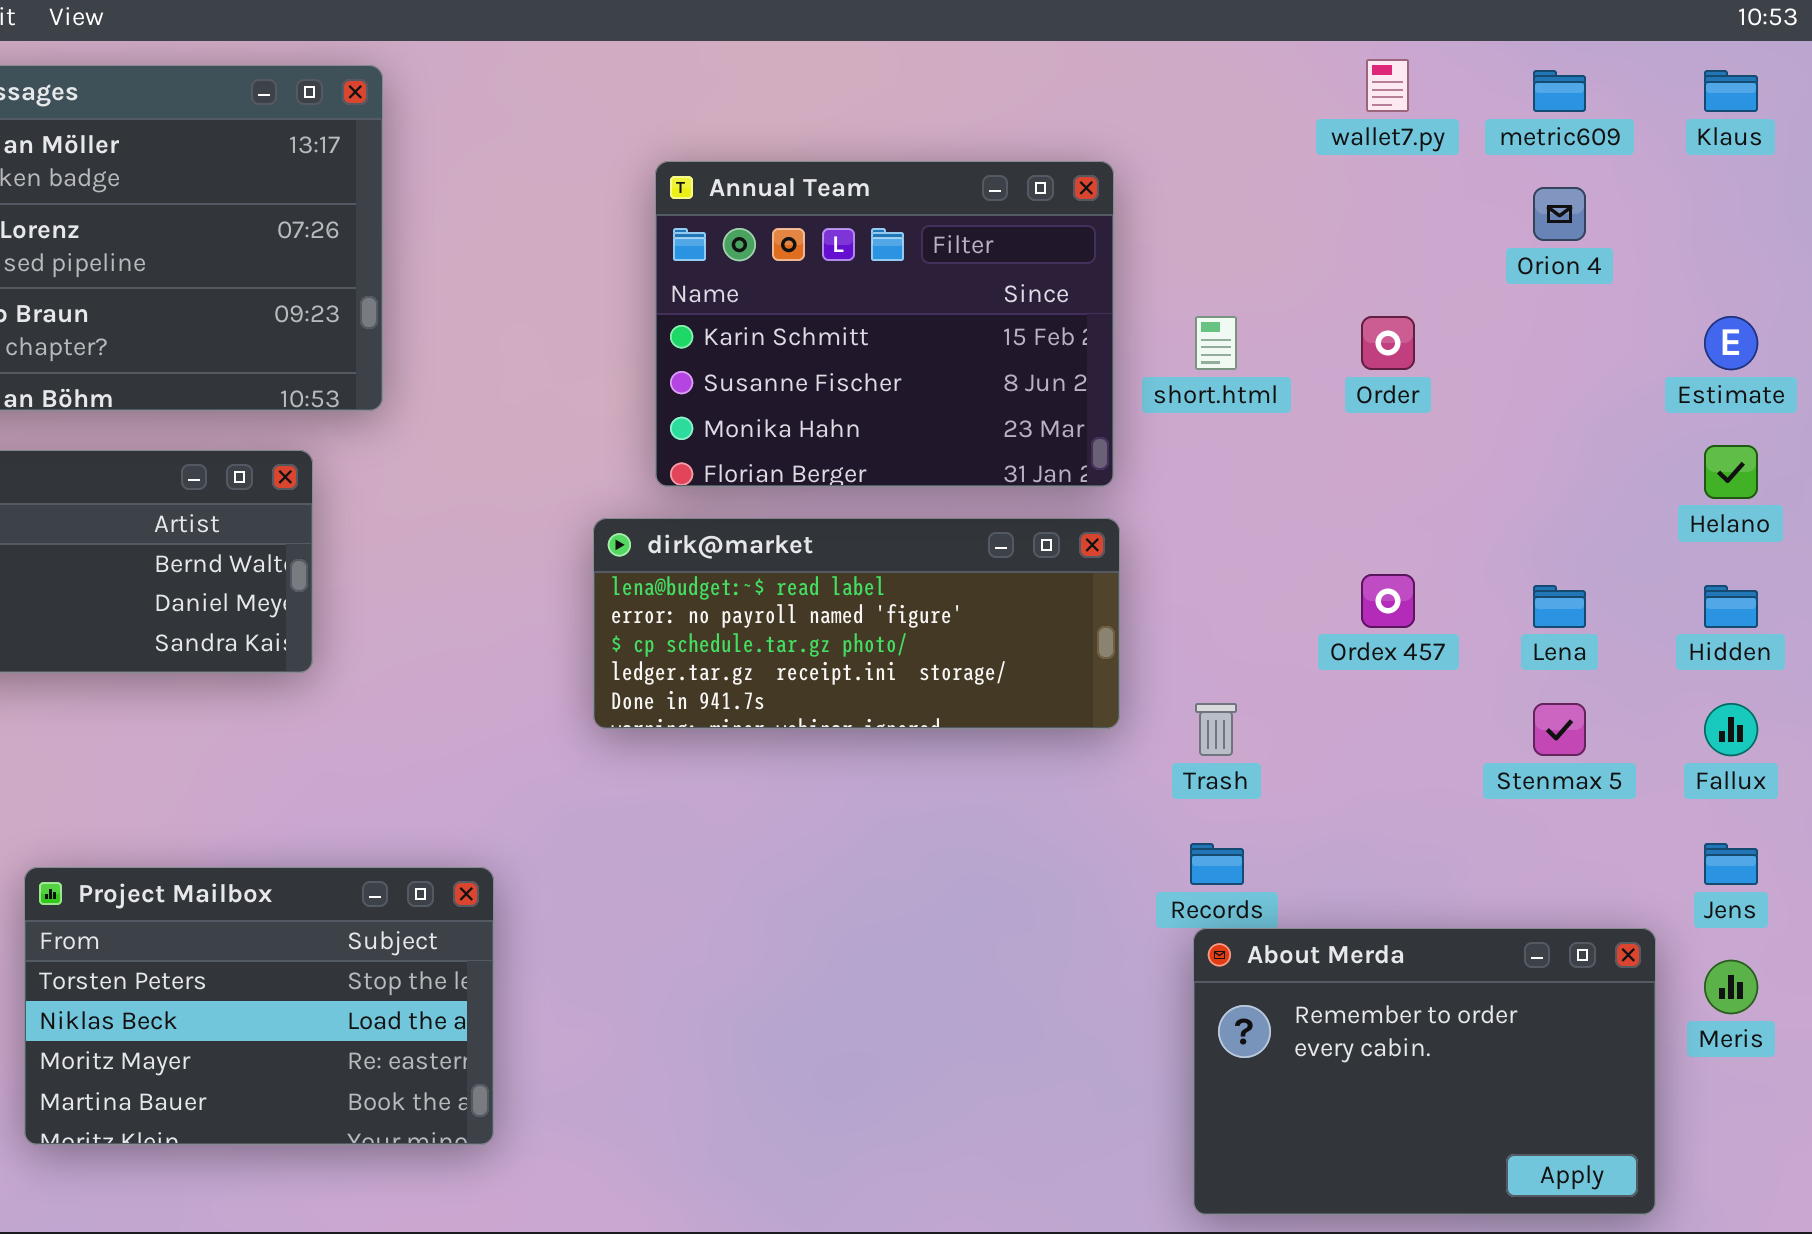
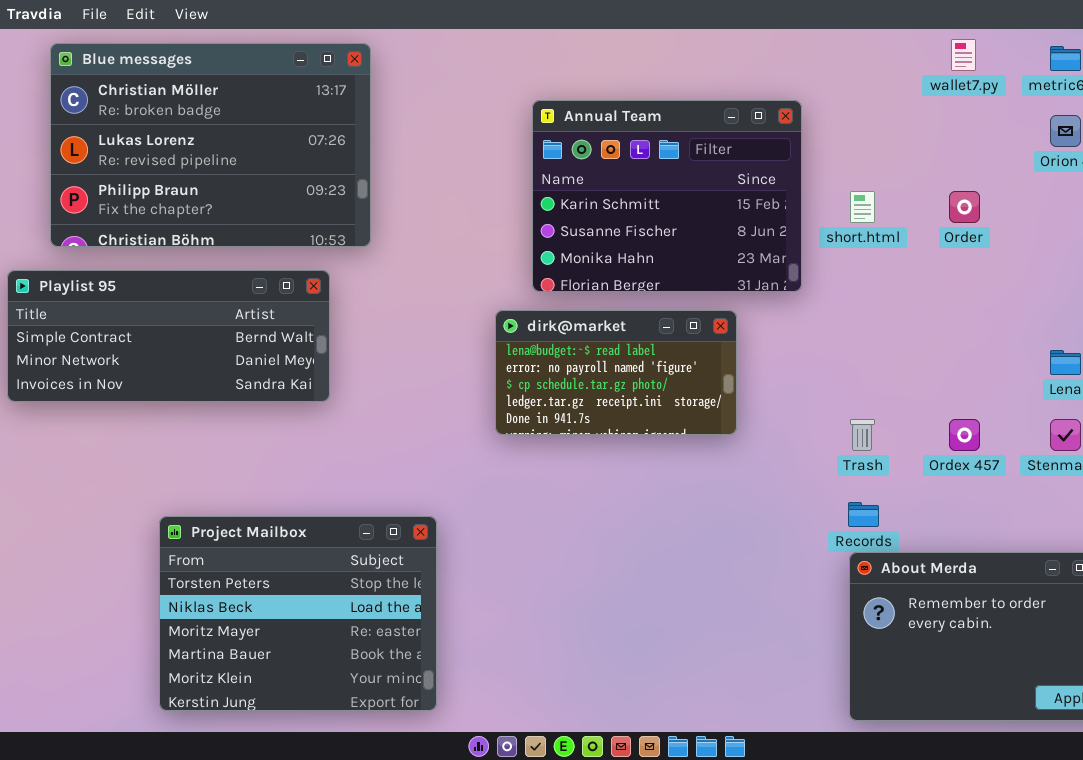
dirk@market: [593,518,1120,729] -> [495,310,737,435], resized
Ordex 457: [1361,574,1415,628] -> [949,419,980,451], moved
Project Mailbox: [24,867,494,1145] -> [159,516,437,711], resized

